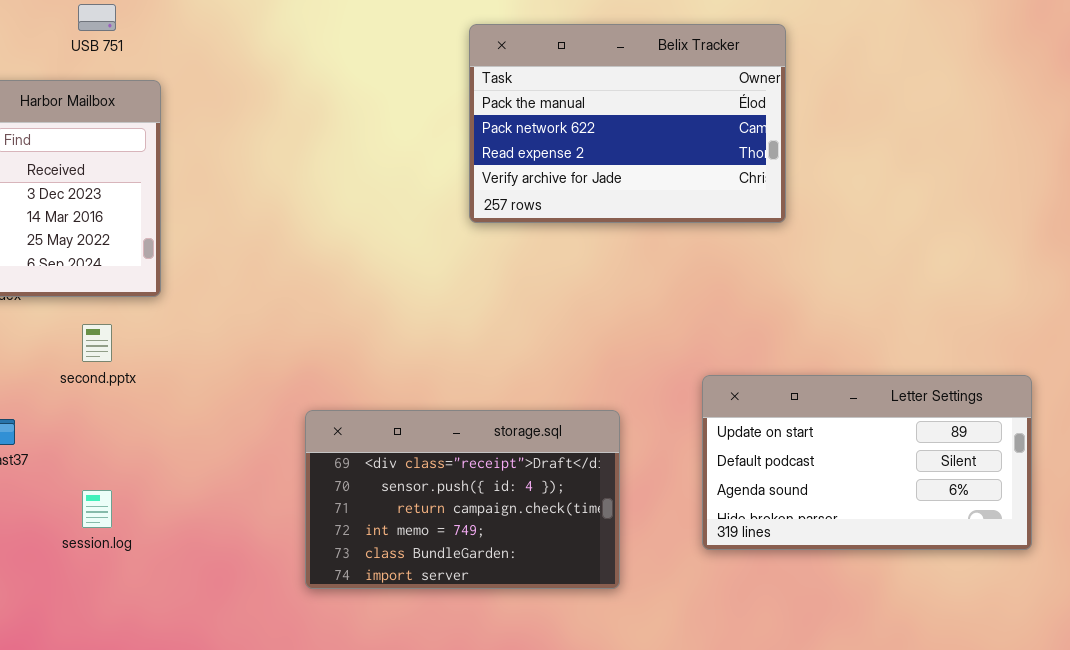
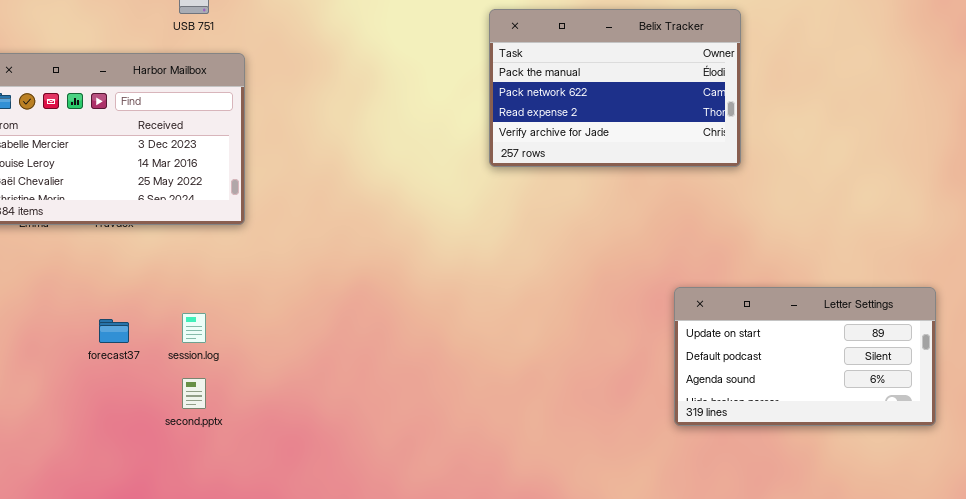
second.pptx: [82,324,112,362] -> [182,378,206,409], moved
storage.sql: [305,410,620,589] -> none, closed
session.log: [82,490,112,528] -> [182,313,206,343], moved

